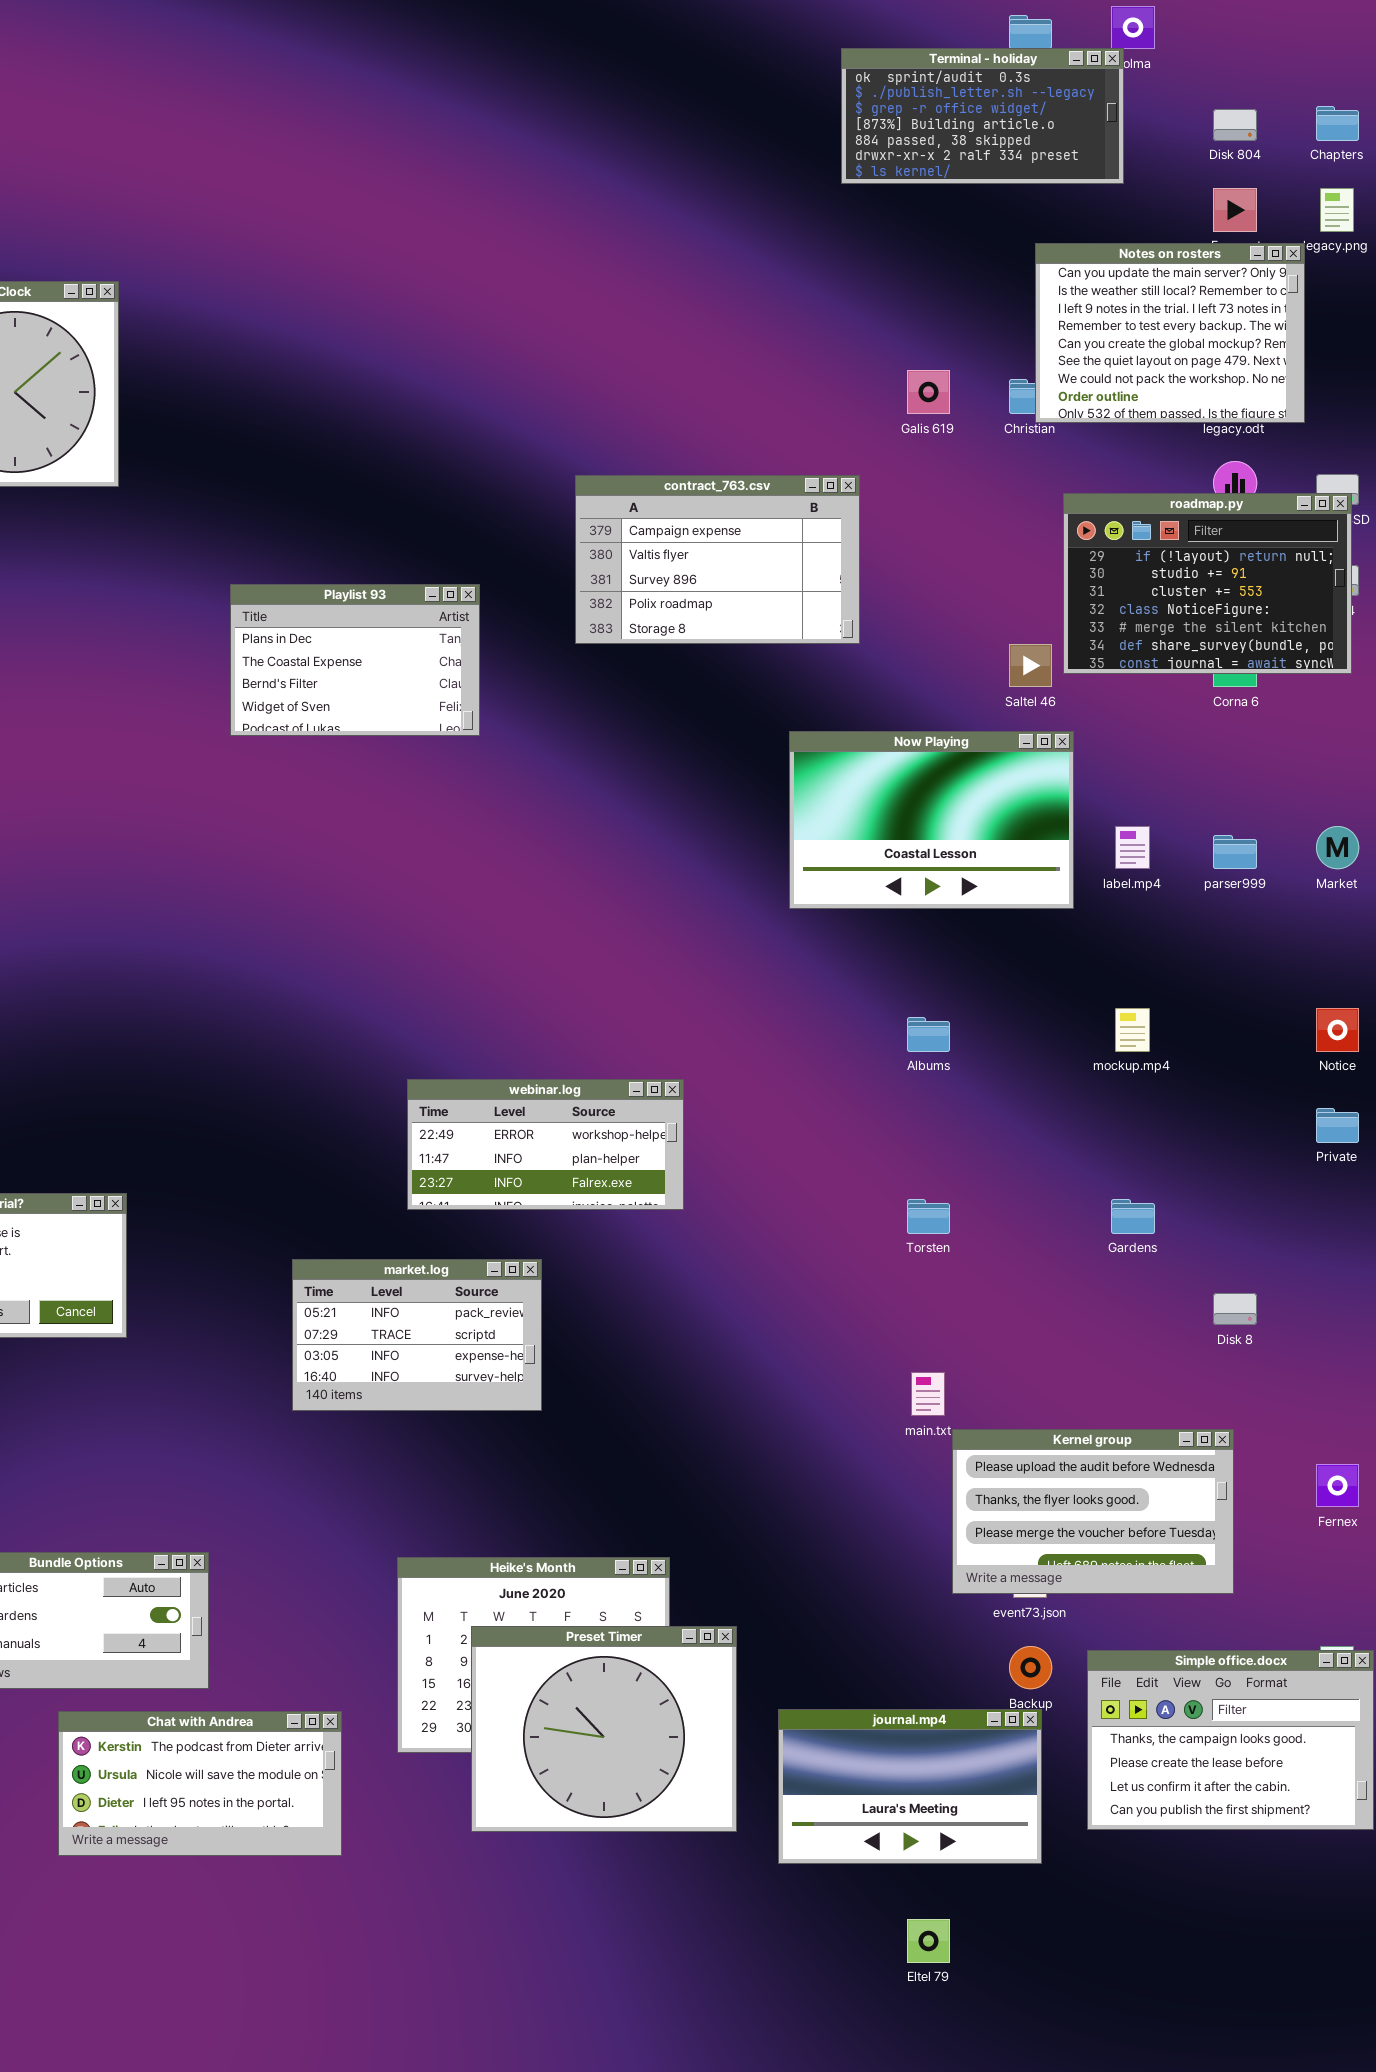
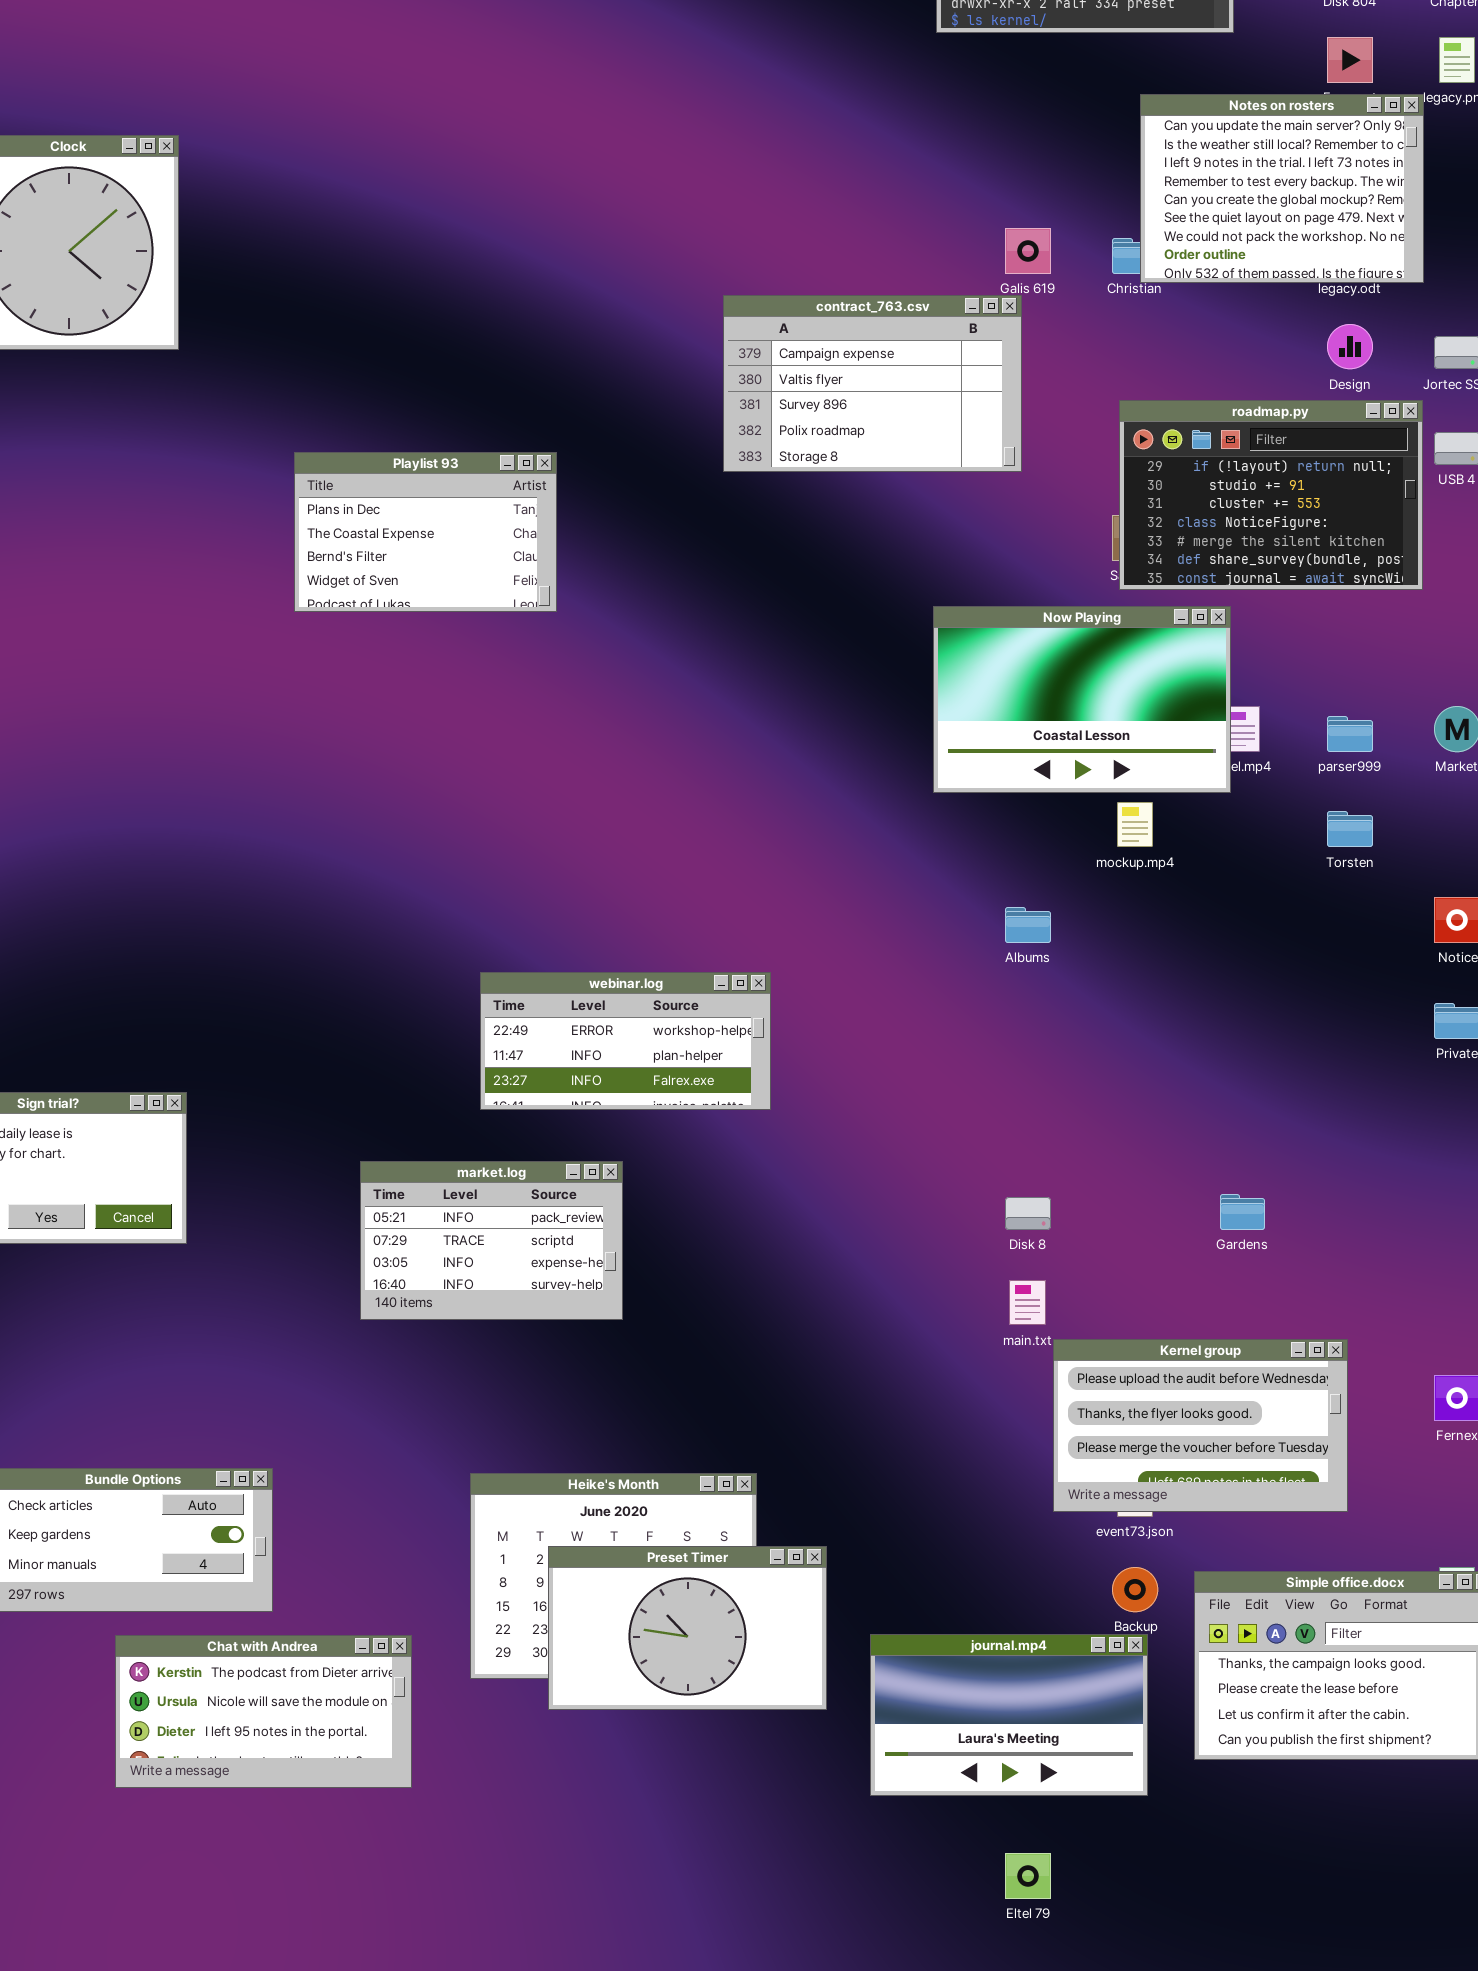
contract_763.csv: [575,475,860,644] -> [723,295,1022,472], moved
roadmap.py: [1063,493,1352,674] -> [1119,400,1423,590], moved
Now Playing: [789,731,1074,909] -> [933,606,1231,793], moved
mockup.mp4: [1115,1008,1150,1052] -> [1117,802,1153,847], moved
Torsten: [907,1199,950,1234] -> [1327,811,1373,847], moved
Gardens: [1111,1199,1155,1234] -> [1220,1194,1265,1230], moved
Disk 8: [1213,1293,1257,1325] -> [1005,1197,1051,1230], moved
Preset Timer: [471,1626,737,1832] -> [548,1546,827,1710], resized

